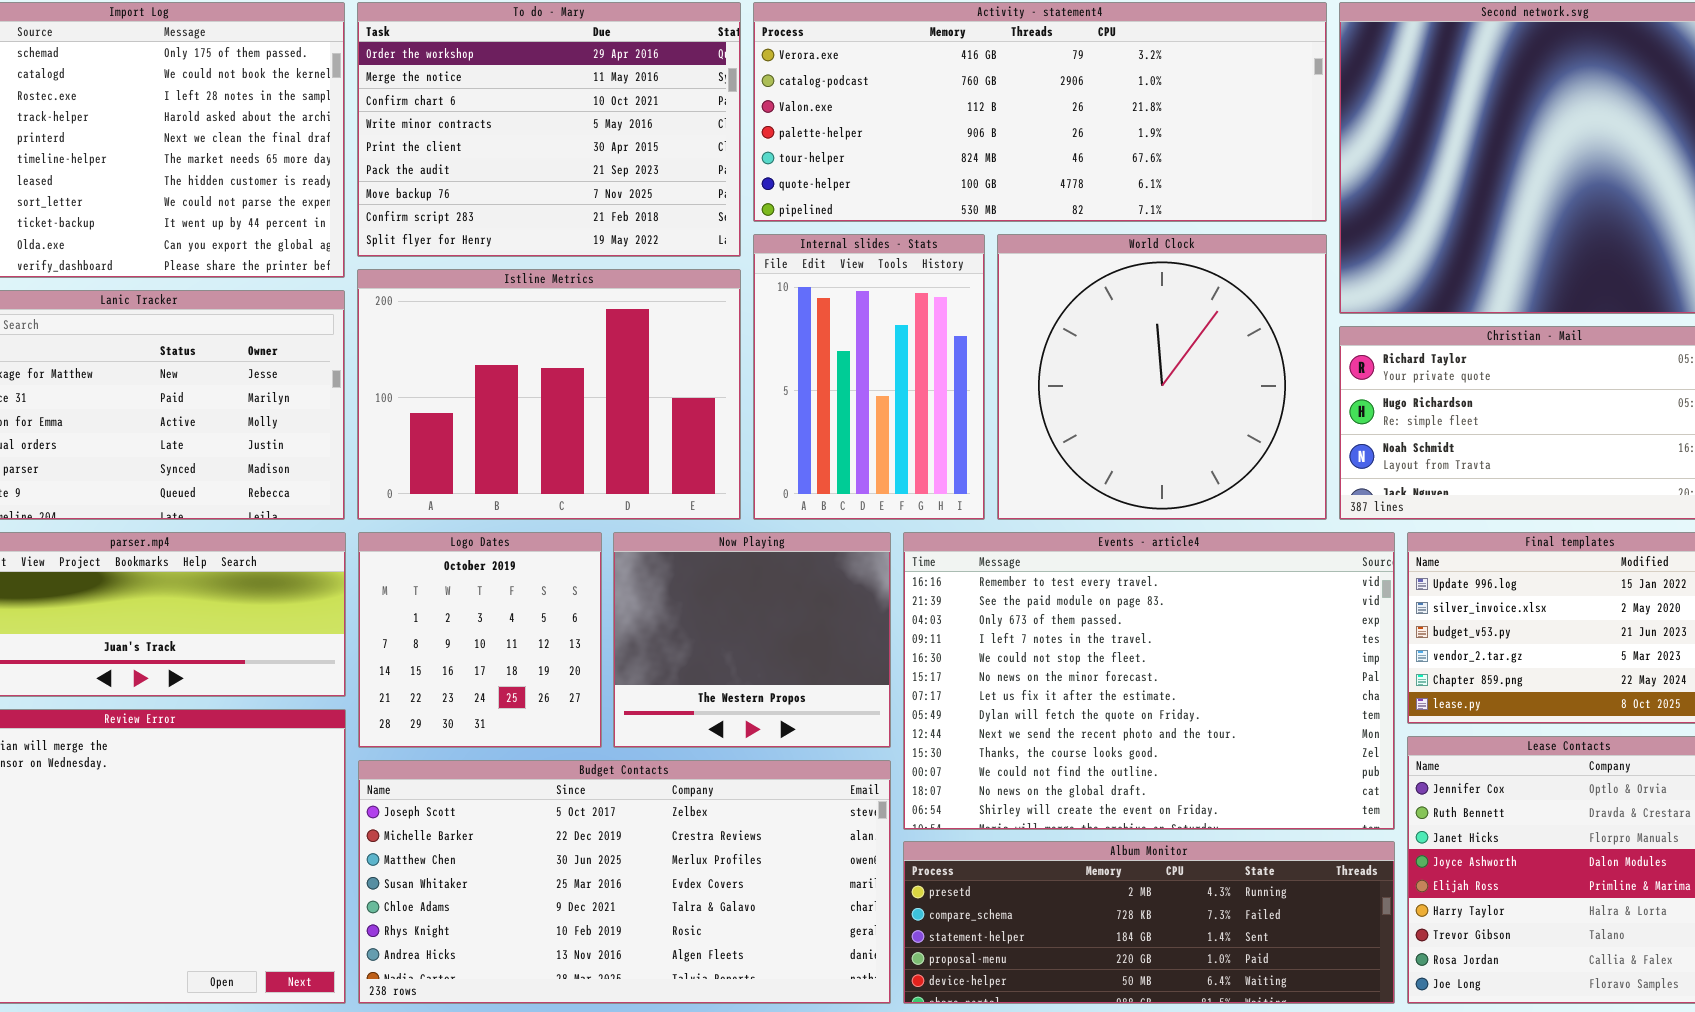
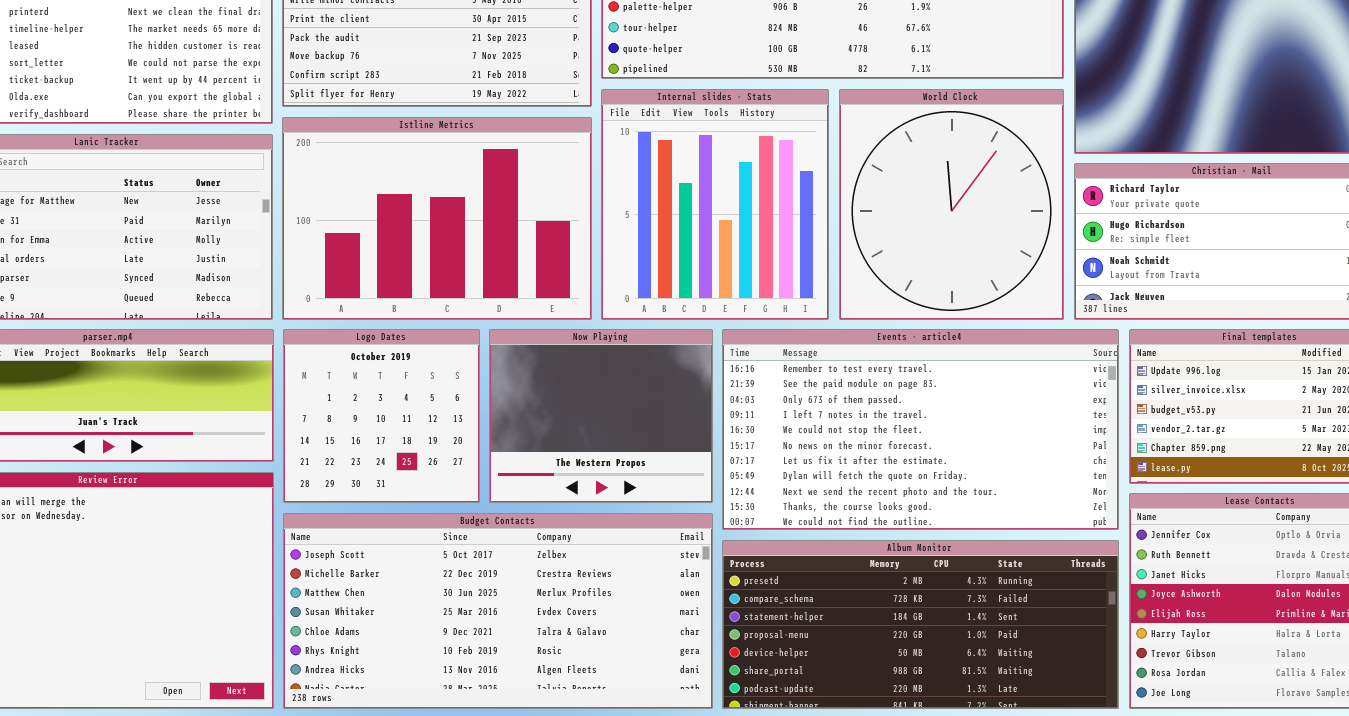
Internal slides - Stats: [753,234,985,520] -> [601,89,829,320], resized
World Clock: [997,234,1327,520] -> [839,89,1064,320], resized
Events - article4: [903,532,1395,830] -> [722,329,1119,530], resized
Album Monitor: [903,841,1395,1004] -> [722,540,1119,709], resized

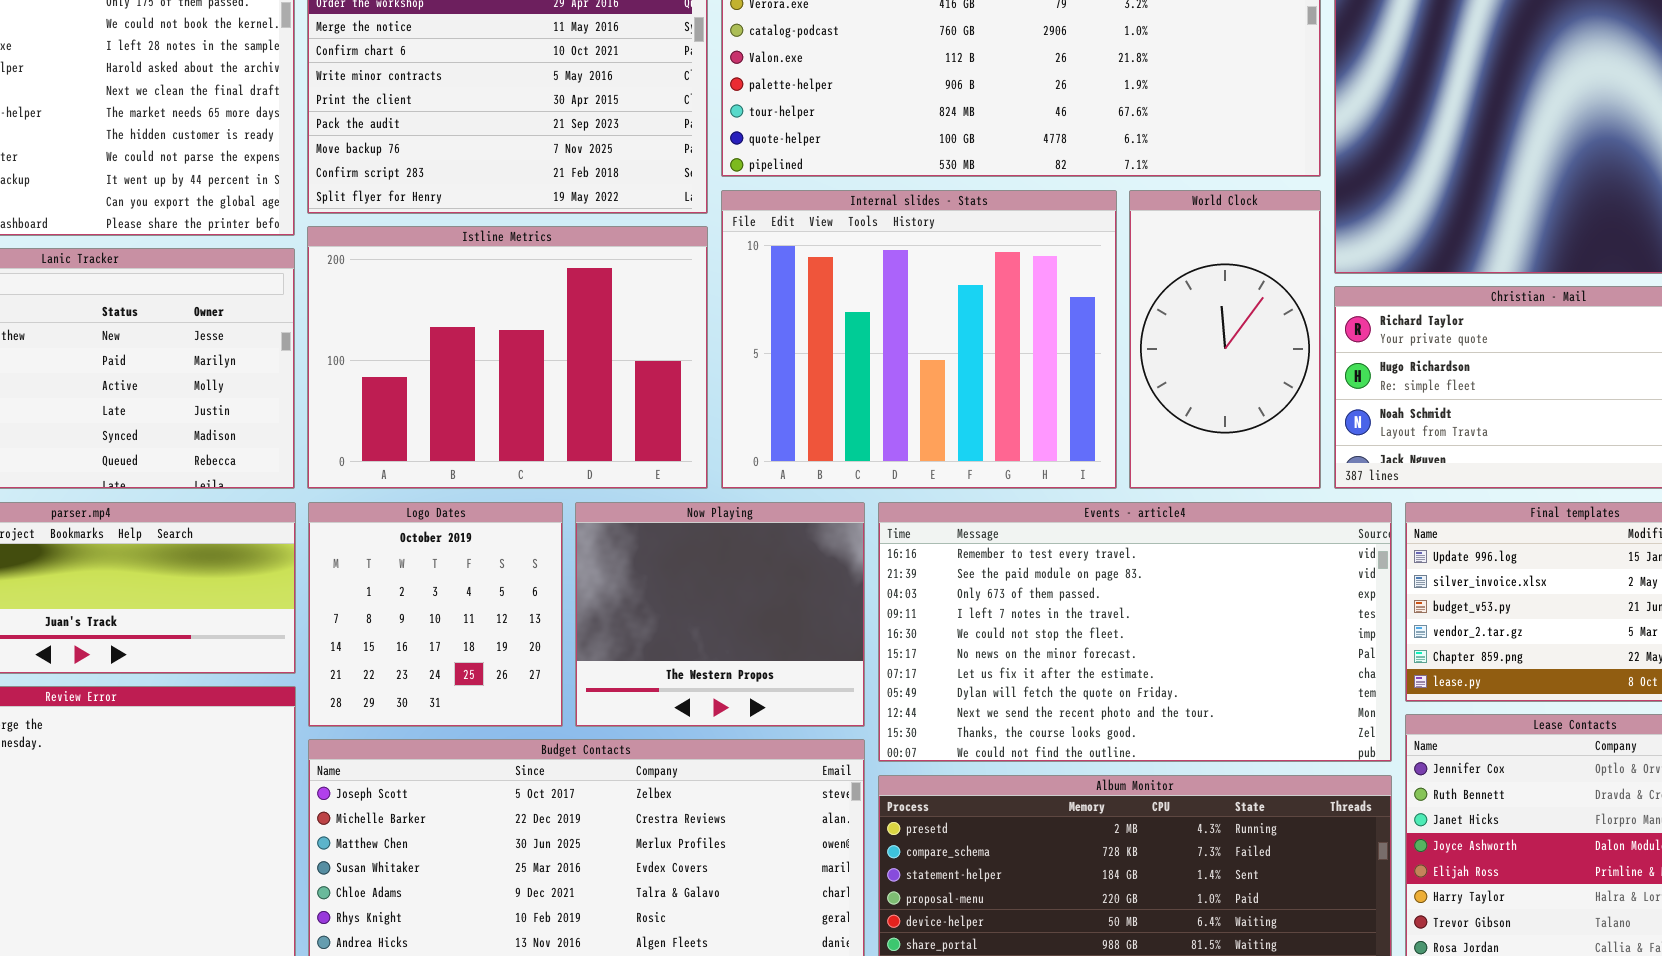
Internal slides - Stats: [601,89,829,320] -> [721,190,1117,489], resized
World Clock: [839,89,1064,320] -> [1129,190,1321,489], resized

